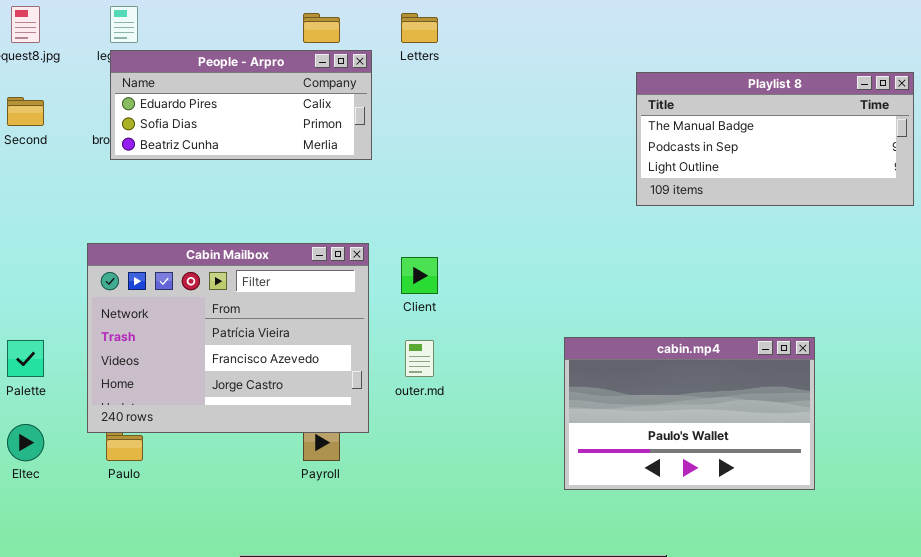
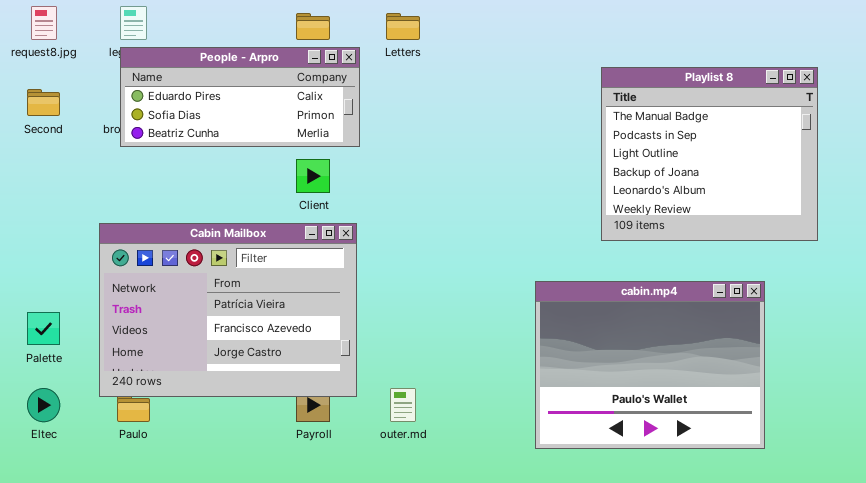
Playlist 8: [636,72,914,206] -> [601,67,818,241], resized
Client: [401,257,438,294] -> [296,159,330,193], moved
cabin.mp4: [564,337,815,490] -> [535,281,765,449], resized
outer.md: [405,340,434,377] -> [390,388,416,422], moved

